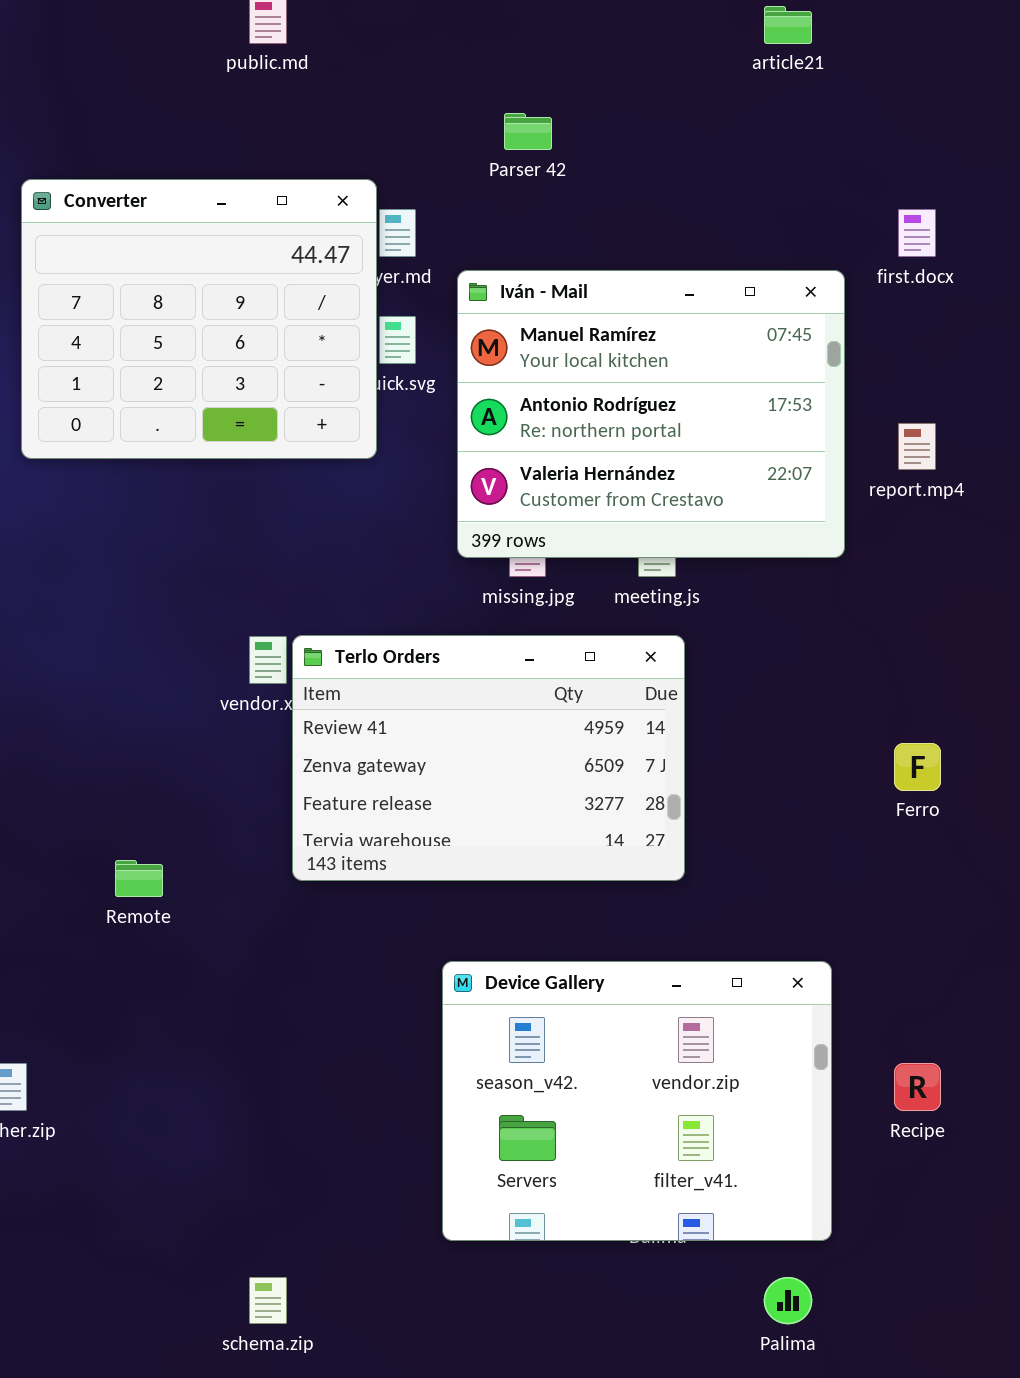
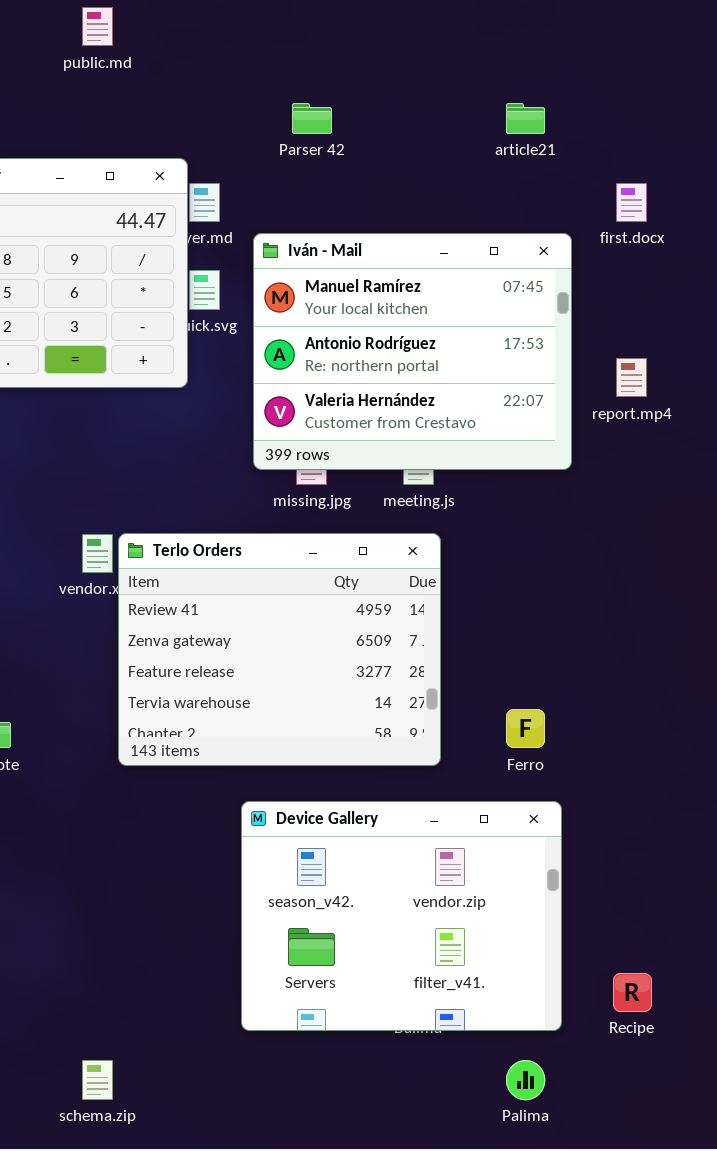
article21: [764,6,812,44] -> [506,103,545,134], moved
Terlo Orders: [292,635,685,881] -> [118,533,441,766], resized
Ferro: [894,743,941,791] -> [506,709,545,748], moved
Recipe: [894,1063,941,1111] -> [613,973,652,1012], moved

